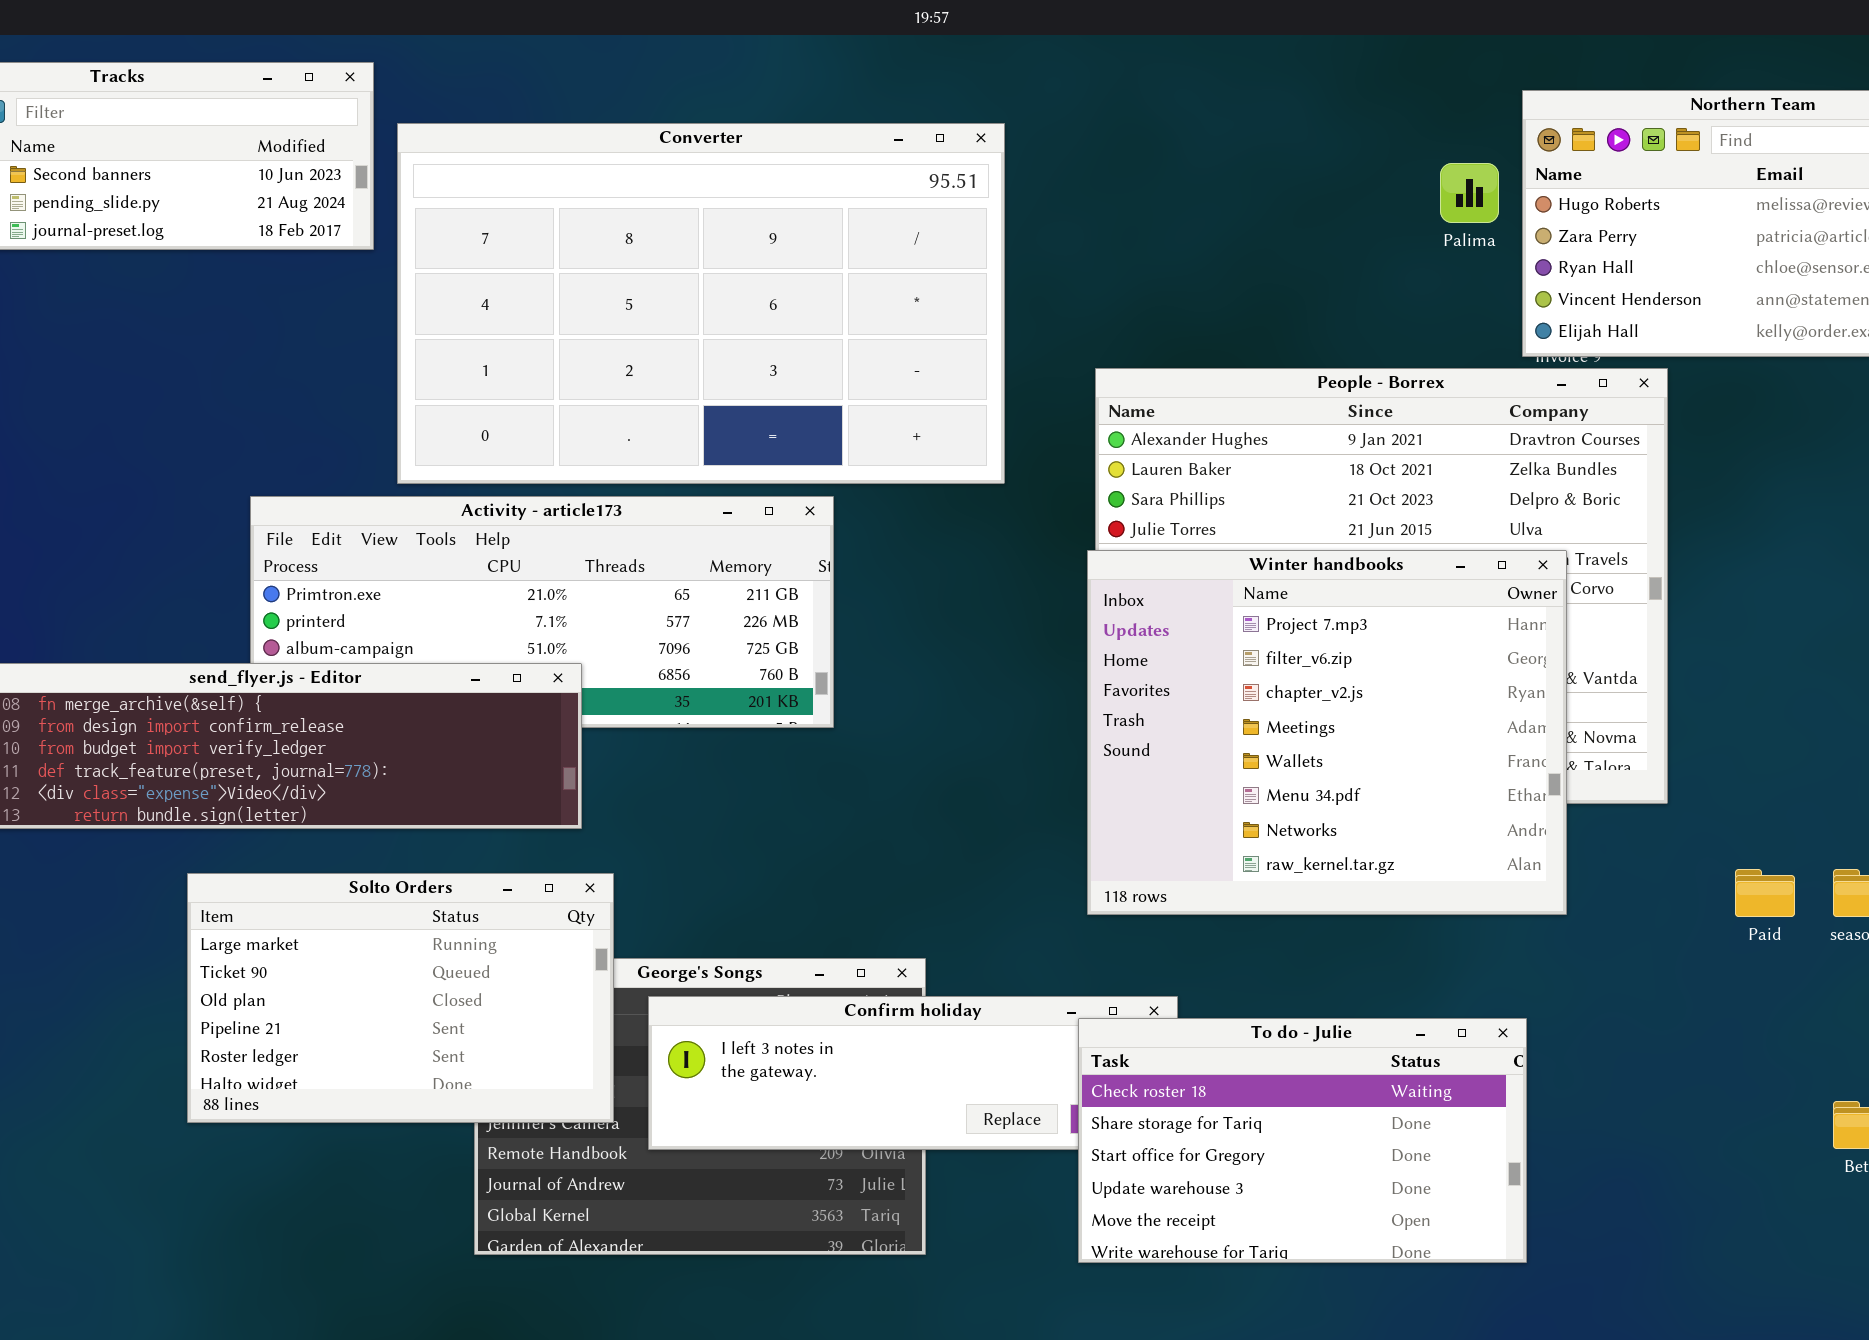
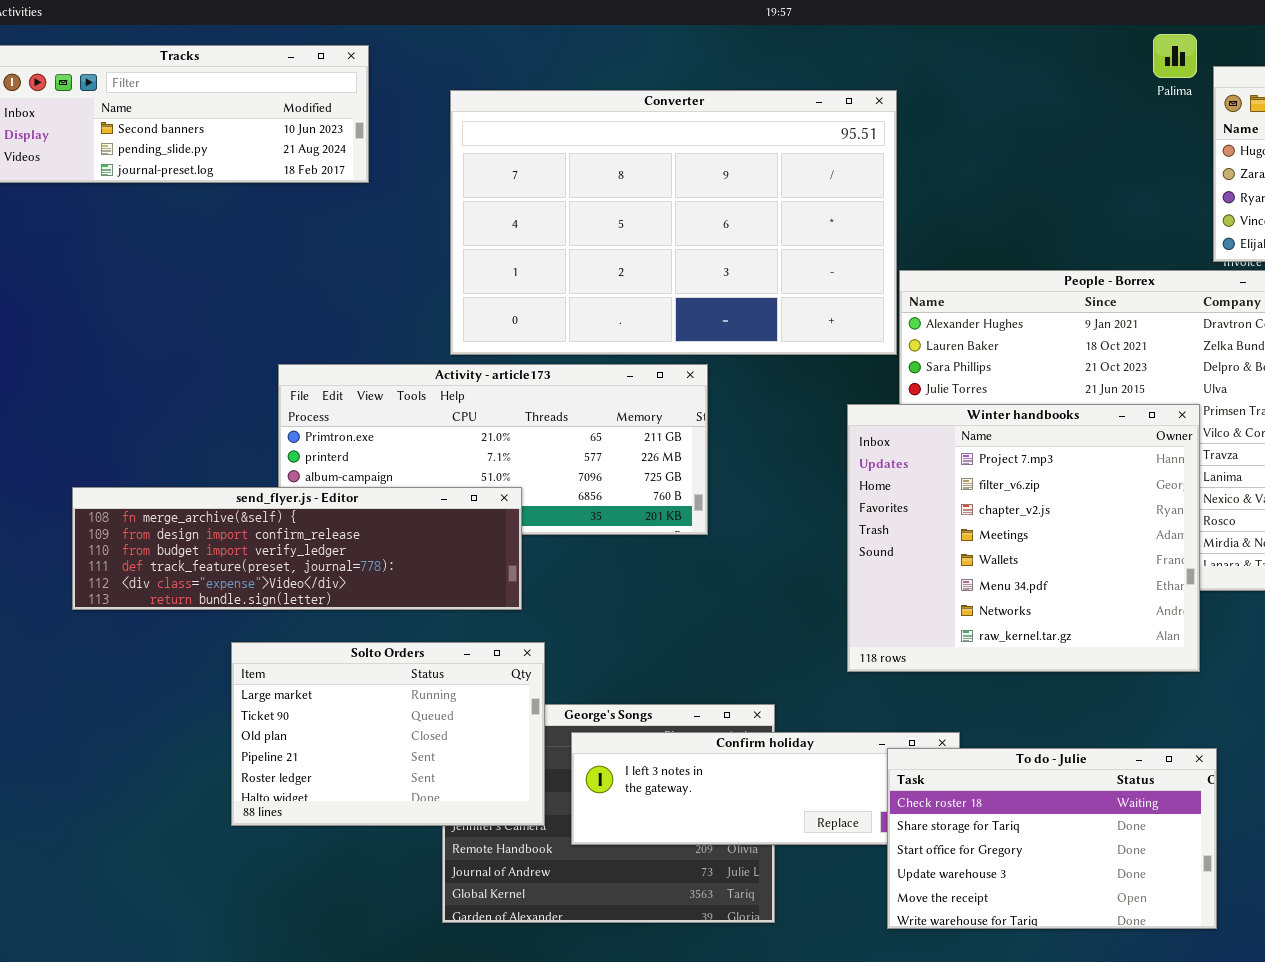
Converter: [397,123,1005,484] -> [450,90,897,355], moved
Palima: [1440,163,1499,223] -> [1153,34,1197,78], moved
Winter handbooks: [1087,550,1567,915] -> [847,404,1200,672], moved

